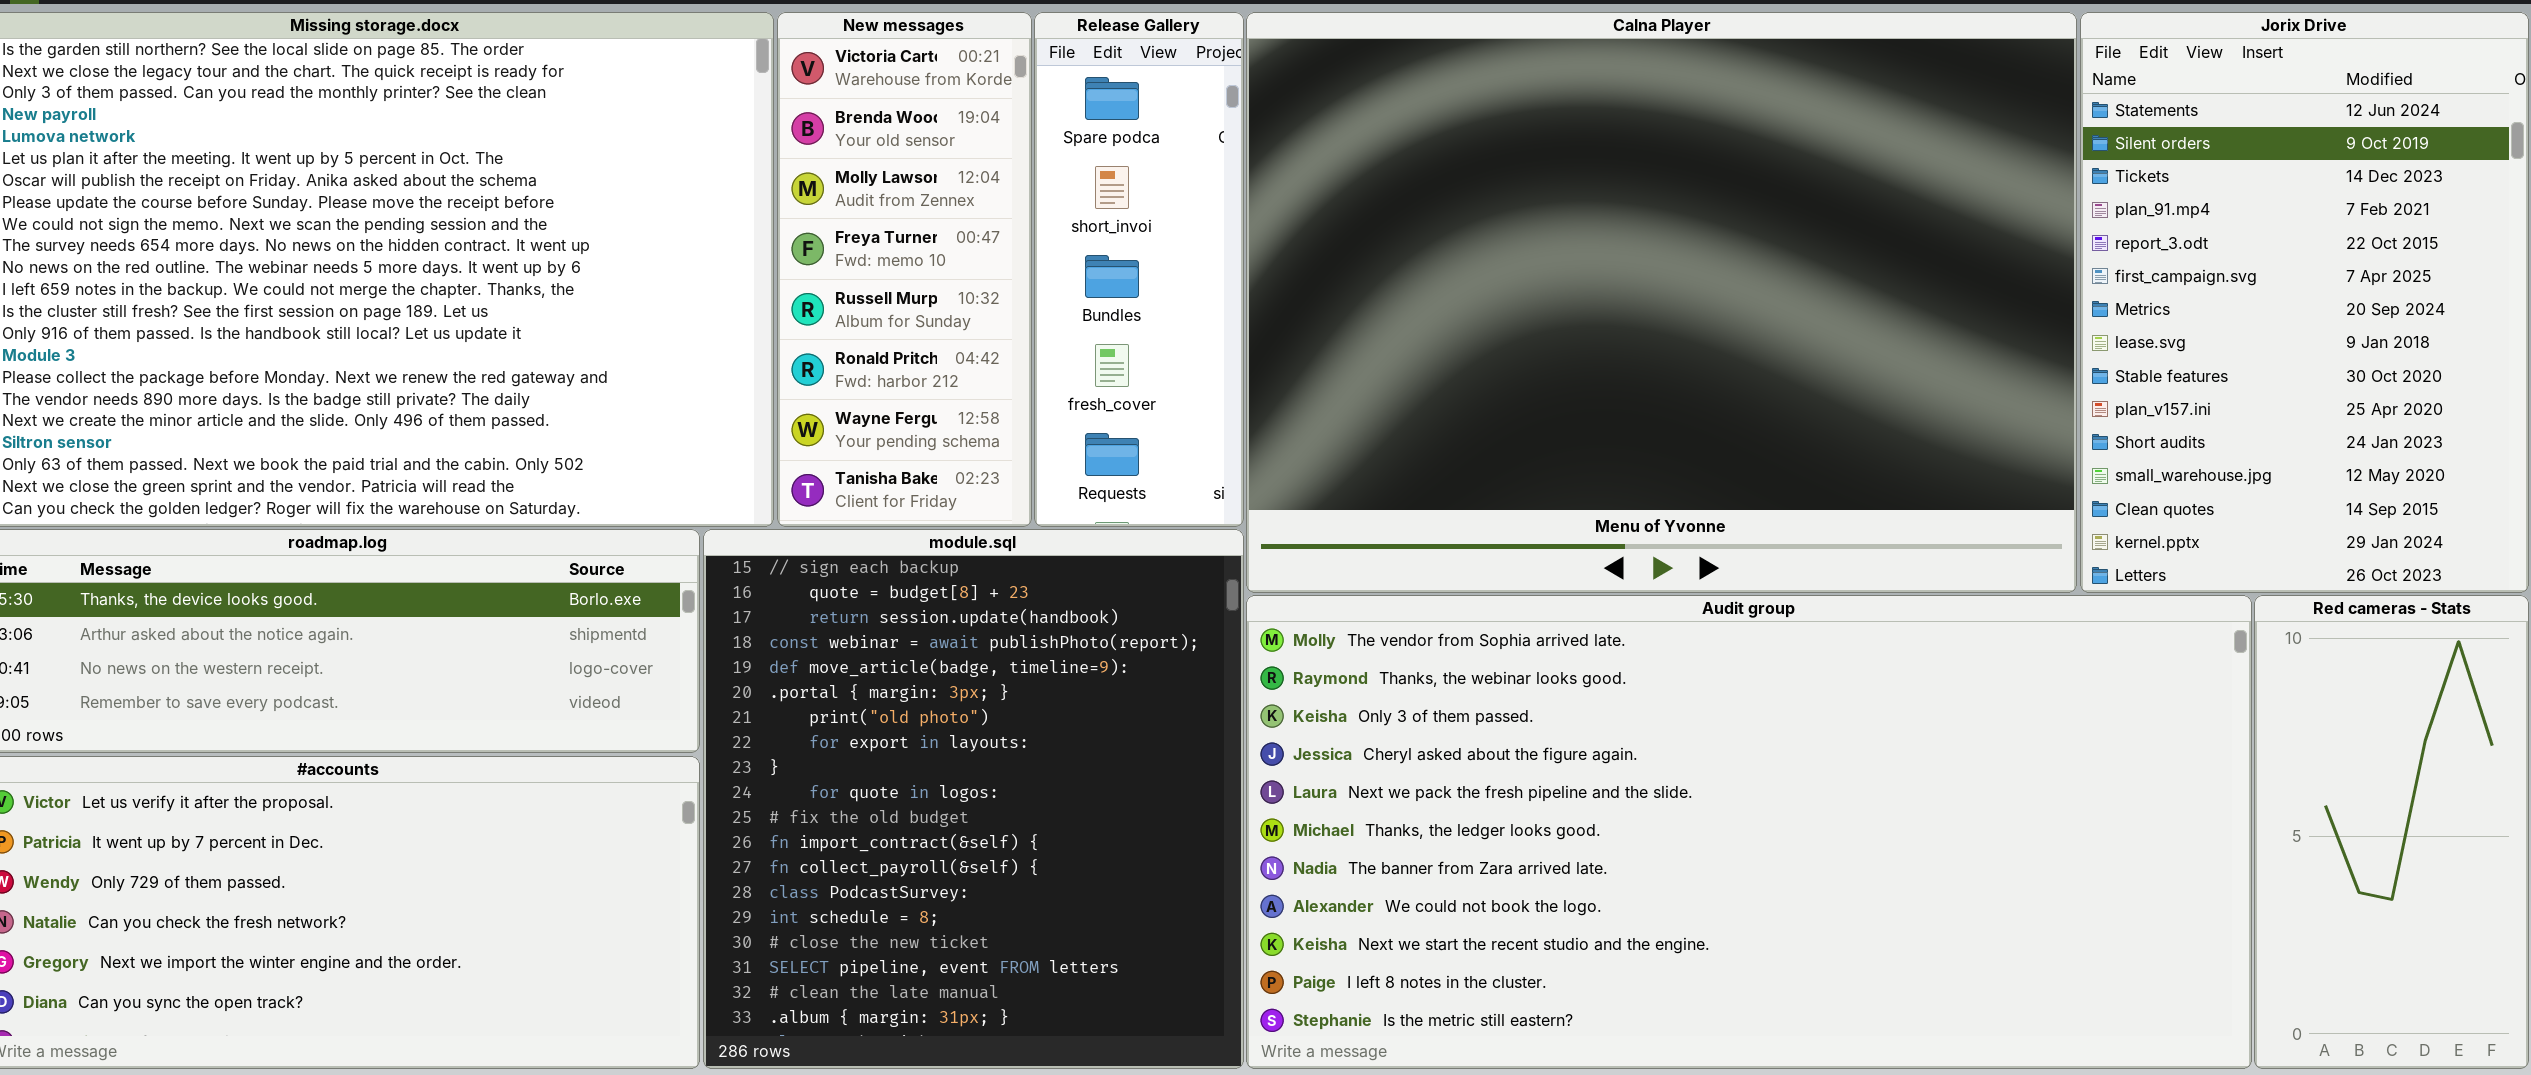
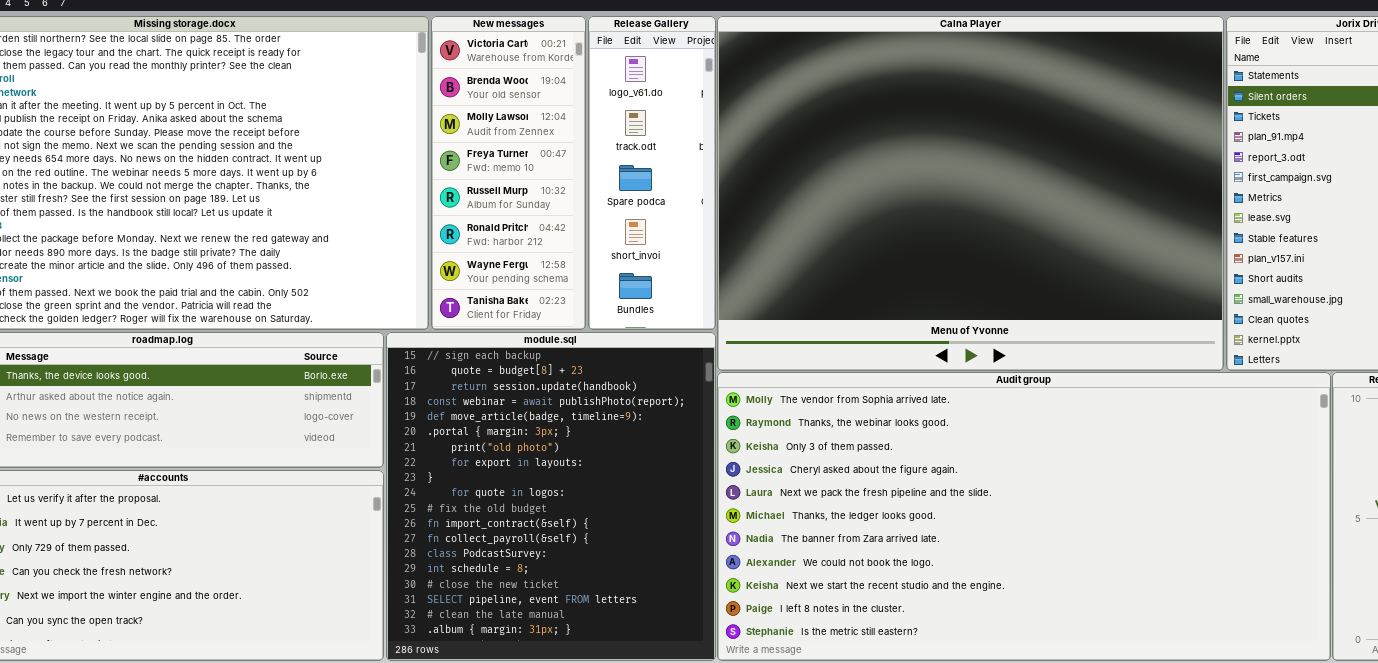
Release Gallery: [1034,12,1244,527] -> [588,16,716,330], scrolled up 2 rows

